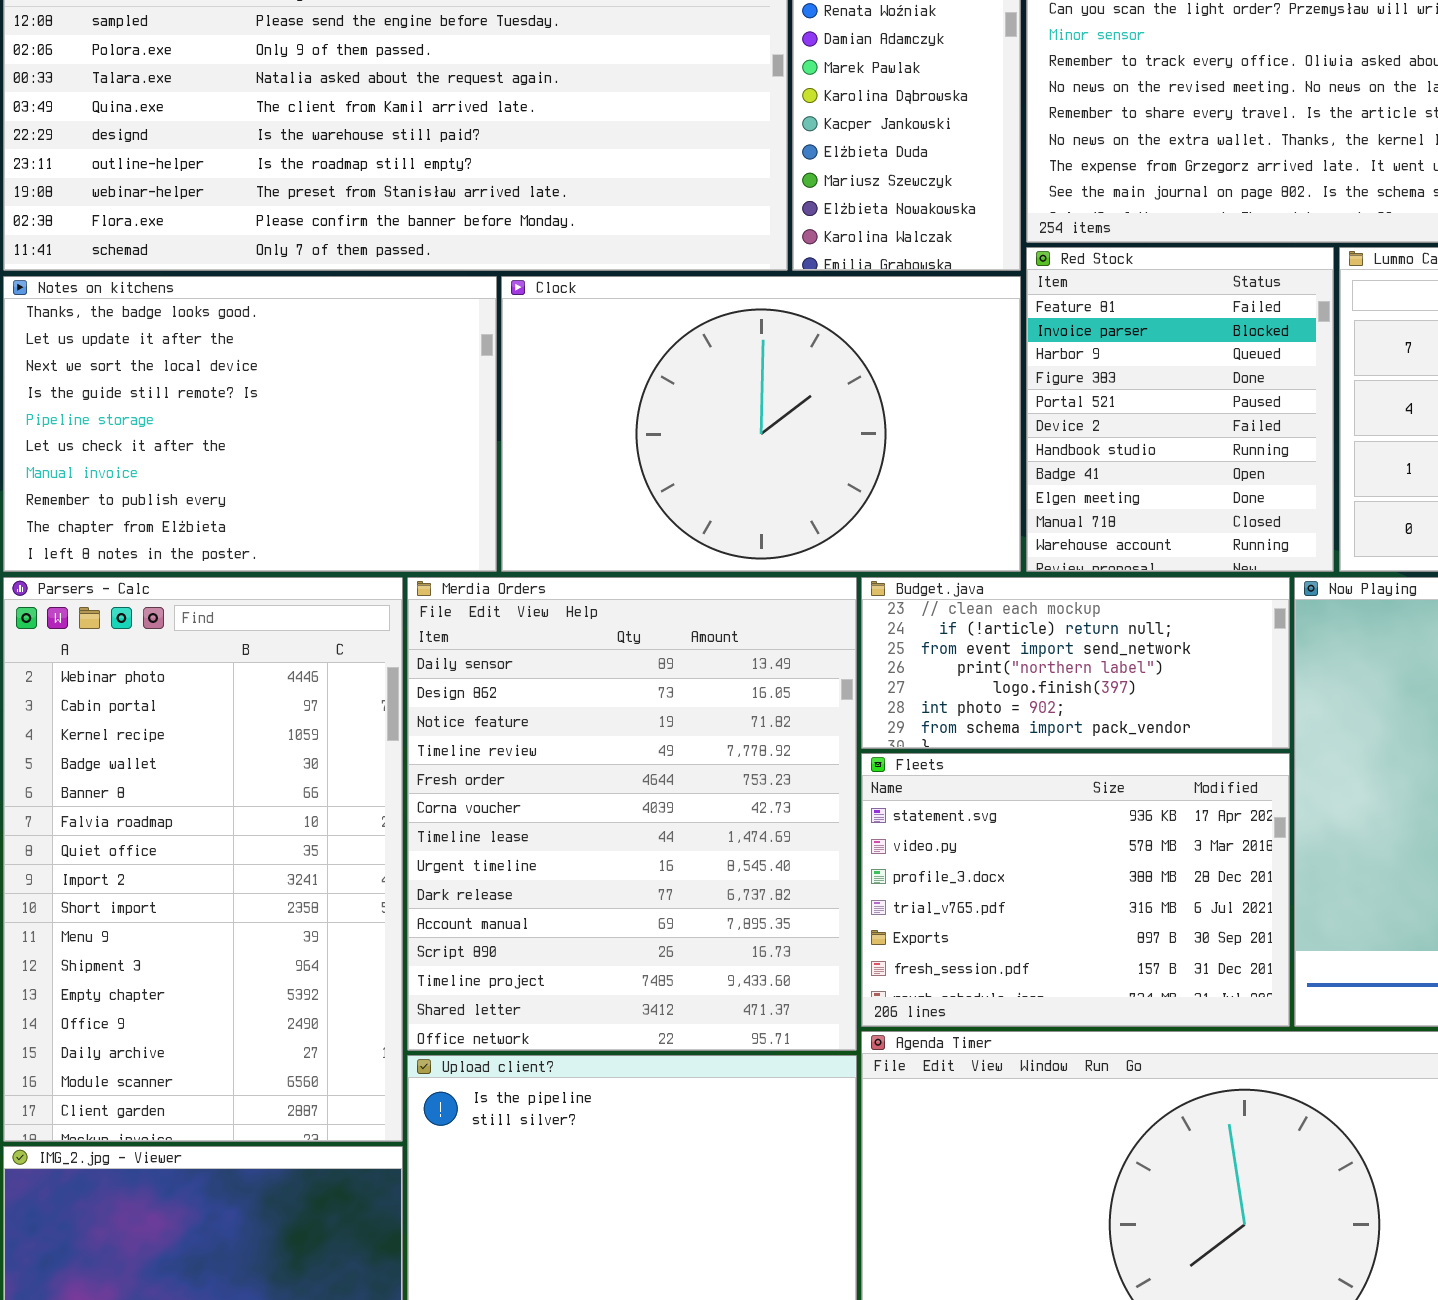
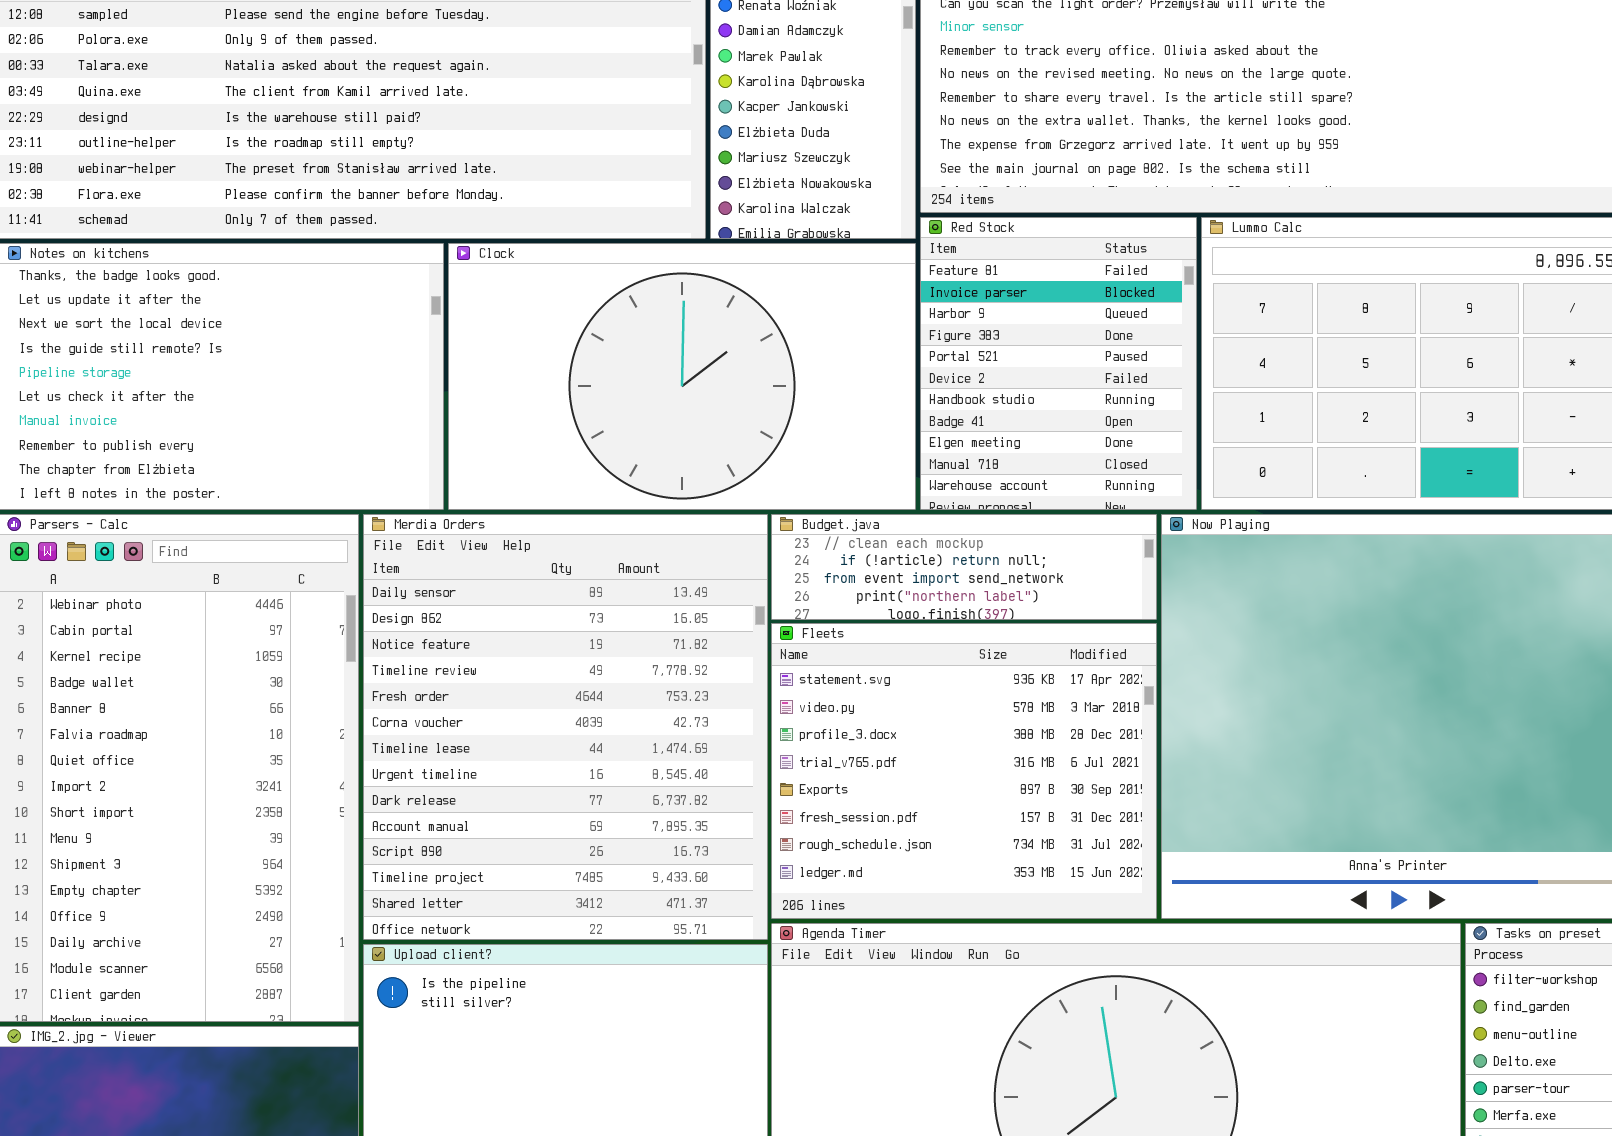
Budget.java: [861,577,1290,749] -> [771,514,1157,620], resized
Fleets: [861,753,1290,1027] -> [771,623,1157,919], resized

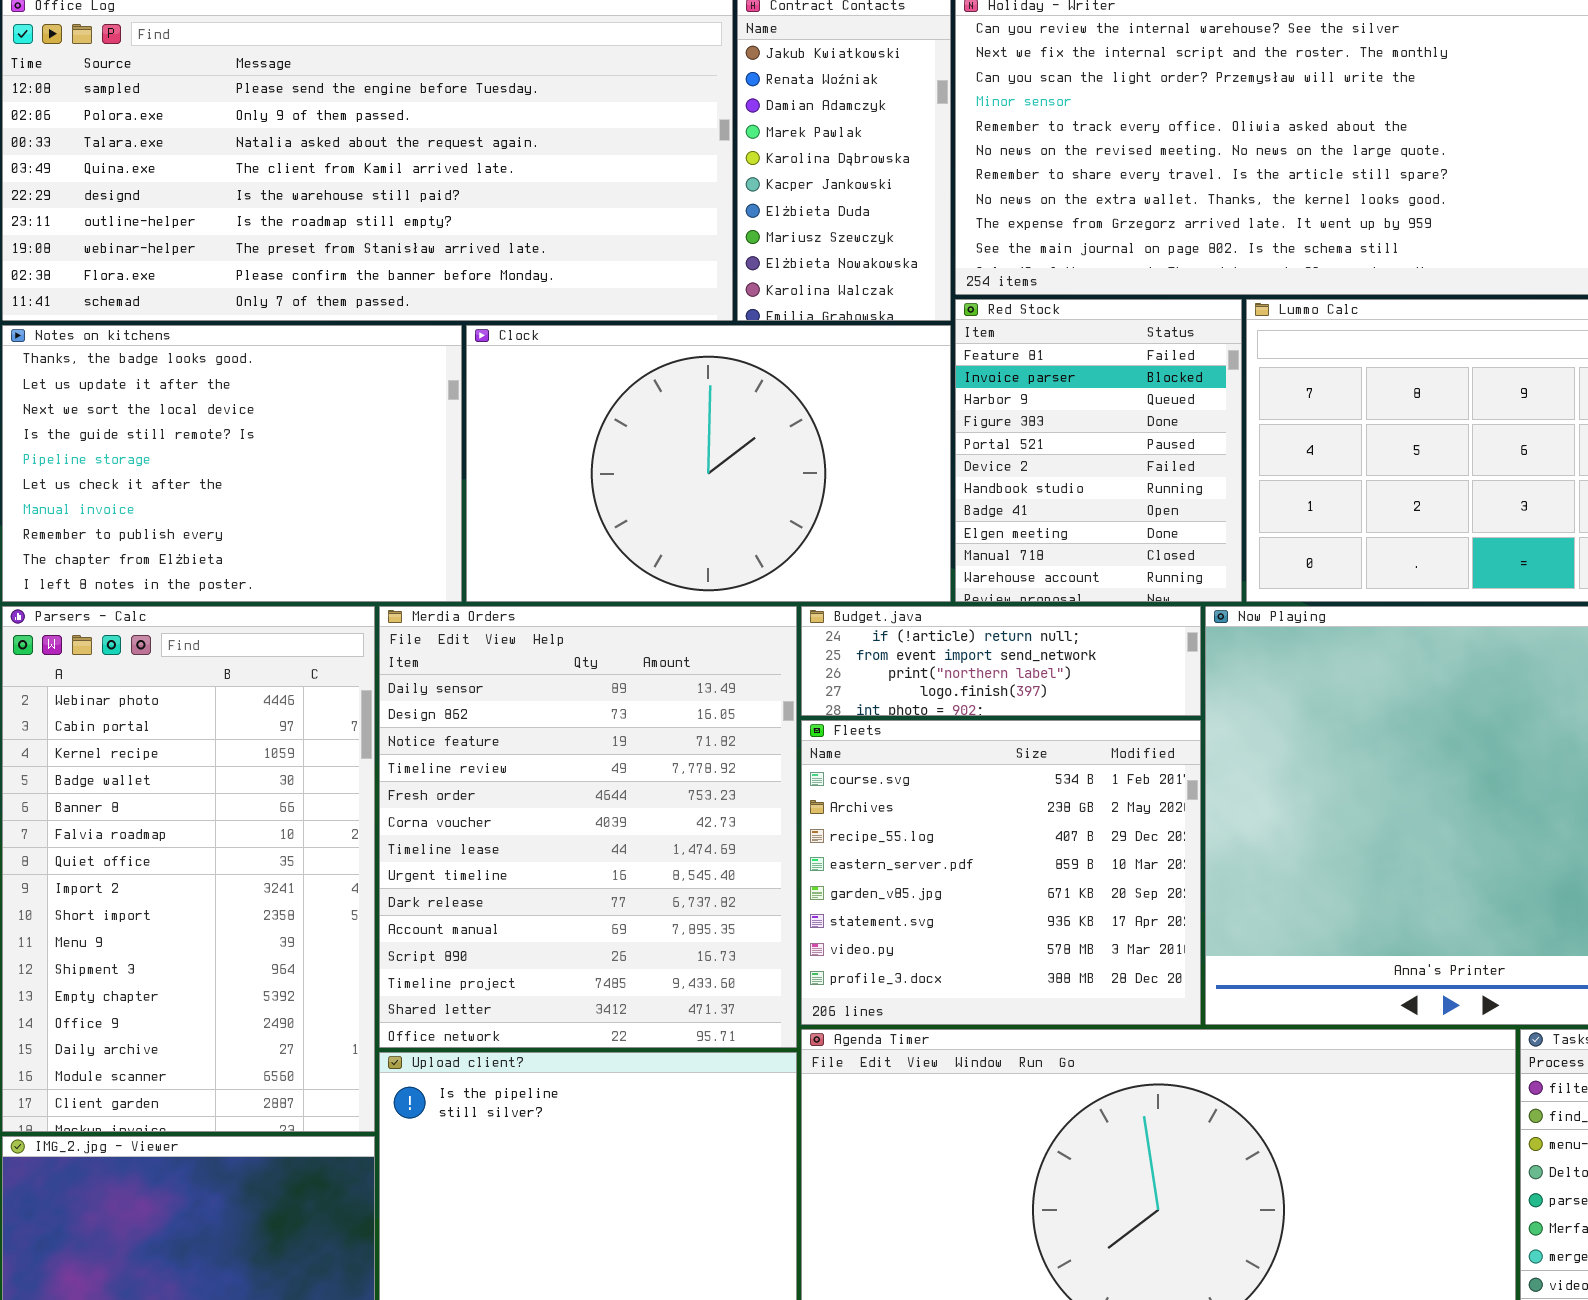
Budget.java: [771,514,1157,620] -> [801,606,1201,716], scrolled down 1 row
Fleets: [771,623,1157,919] -> [801,720,1201,1025], scrolled up 5 rows

